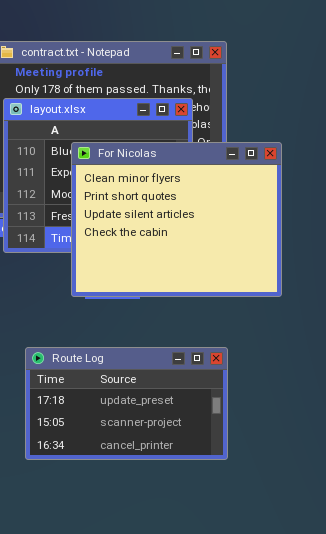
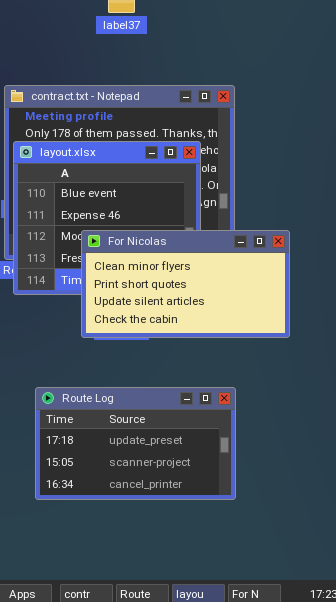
For Nicolas: [71,142,282,297] -> [81,230,290,338], resized

